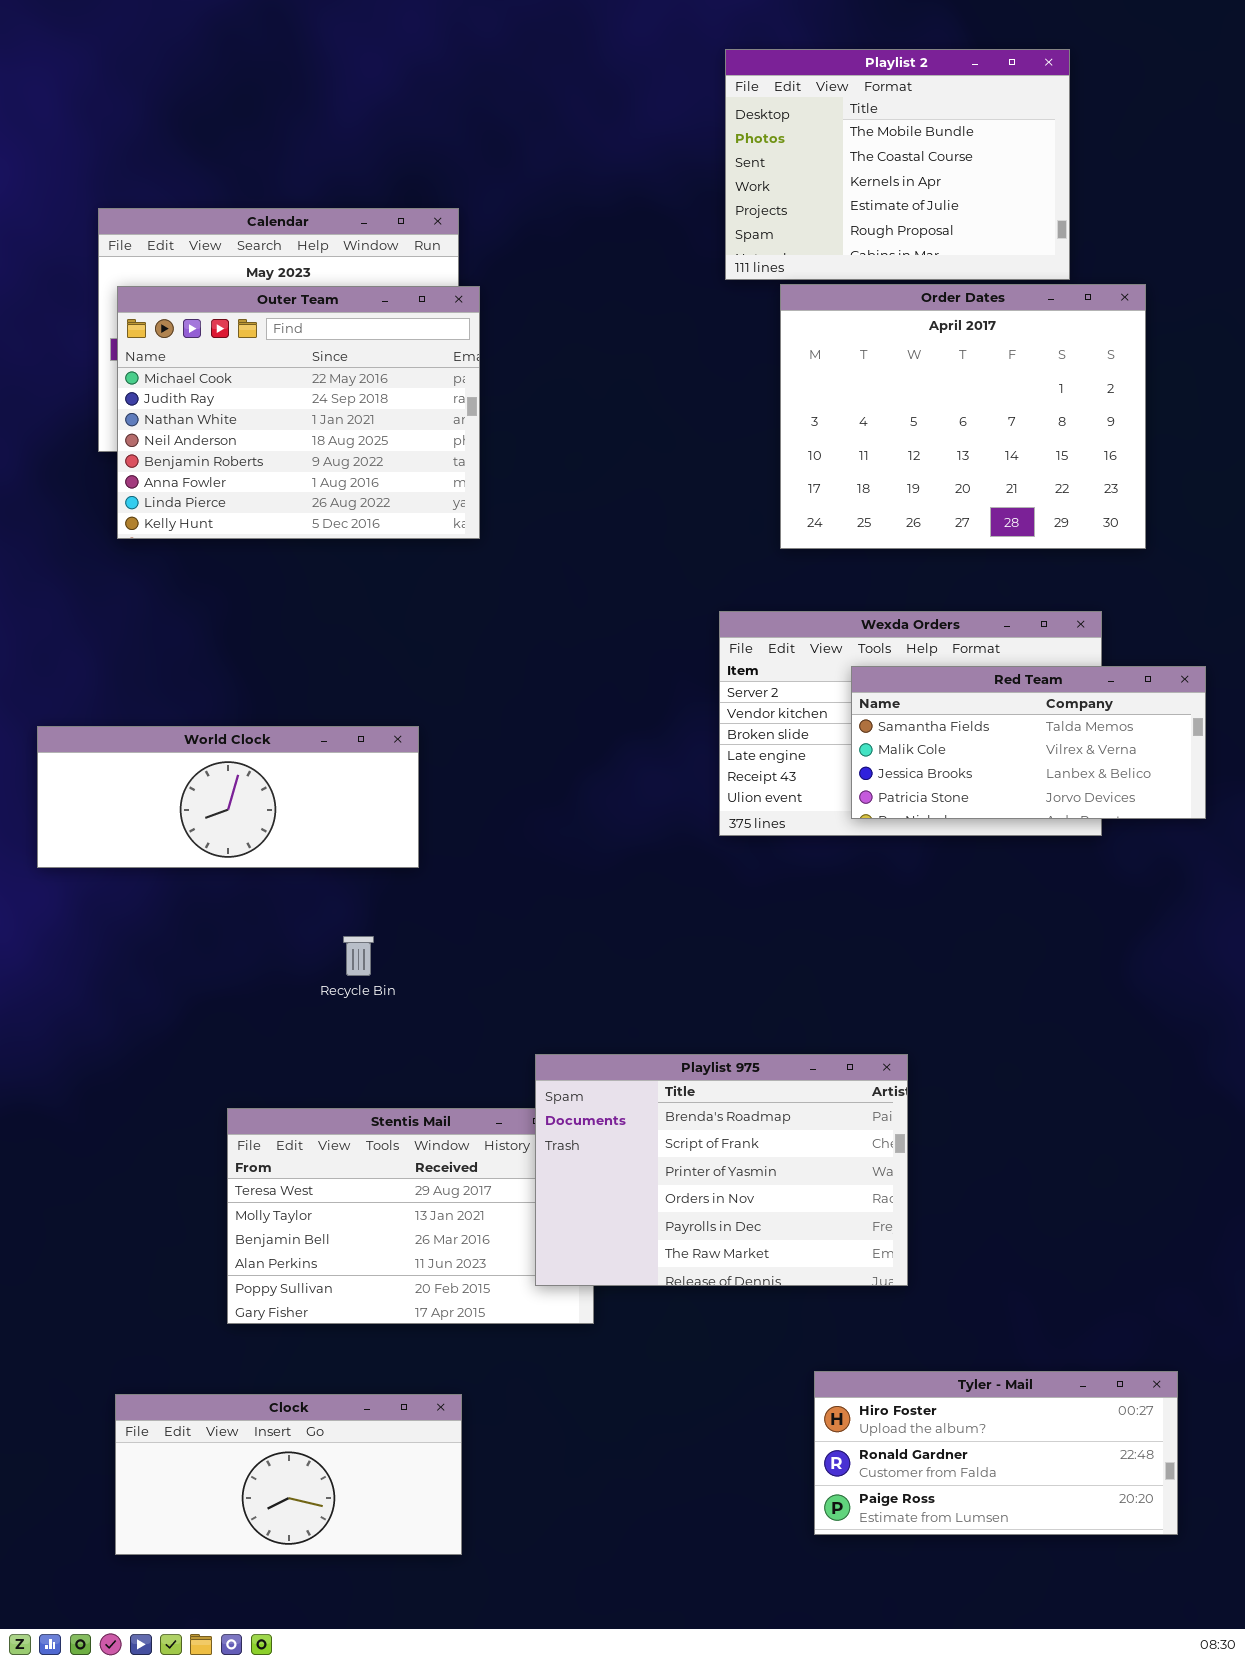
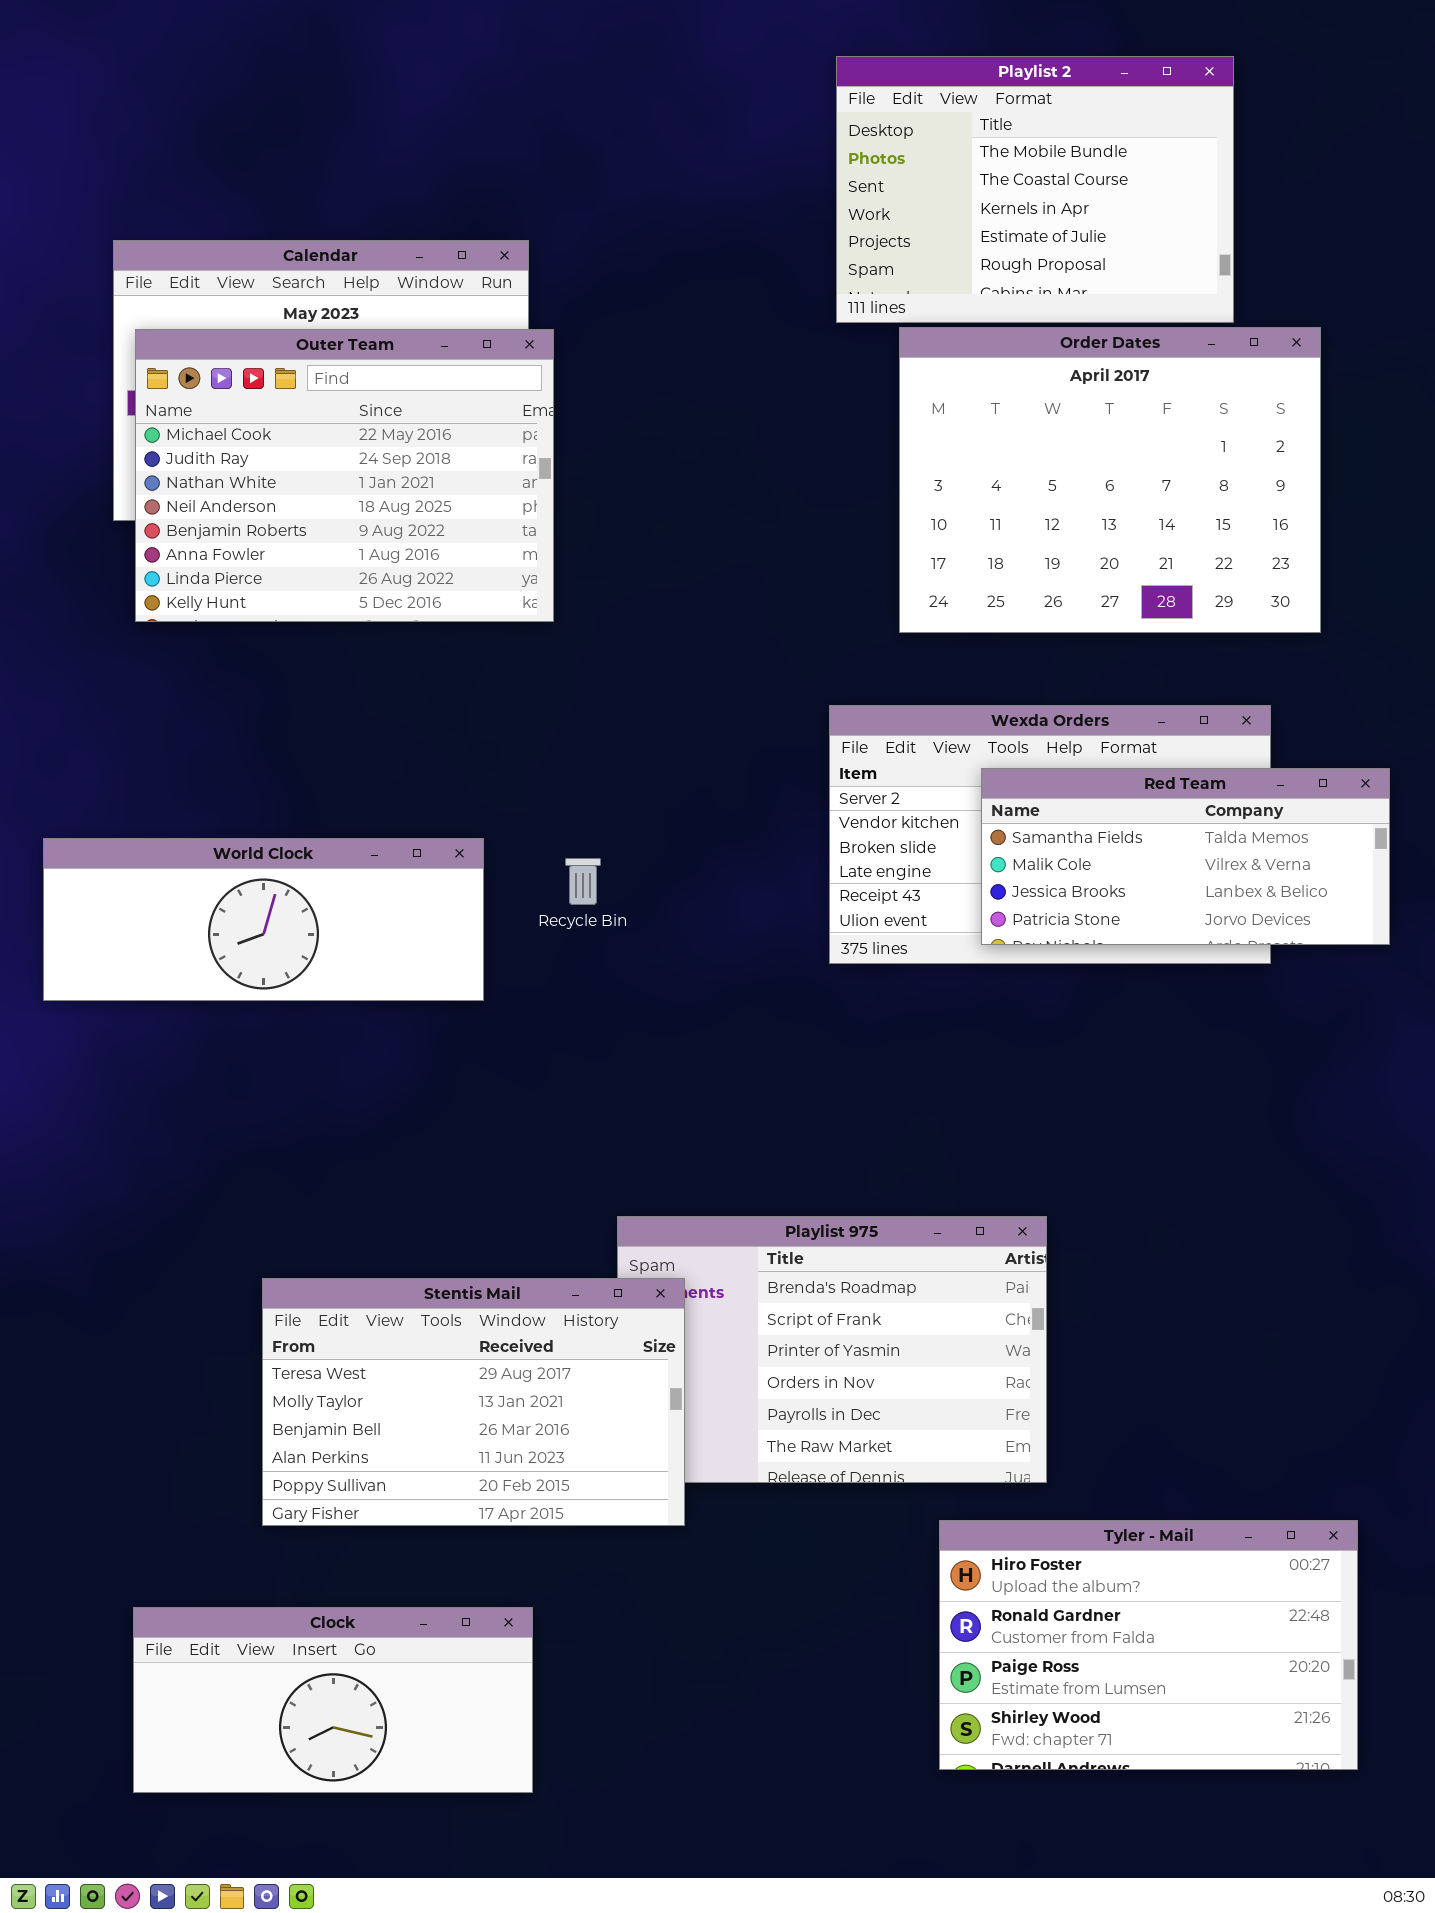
Recycle Bin: [343,936,374,976] -> [565,858,601,905], moved
Stentis Mail: [227,1108,594,1324] -> [262,1278,685,1526], raised
Tyler - Mail: [814,1371,1178,1535] -> [939,1520,1358,1770], resized

